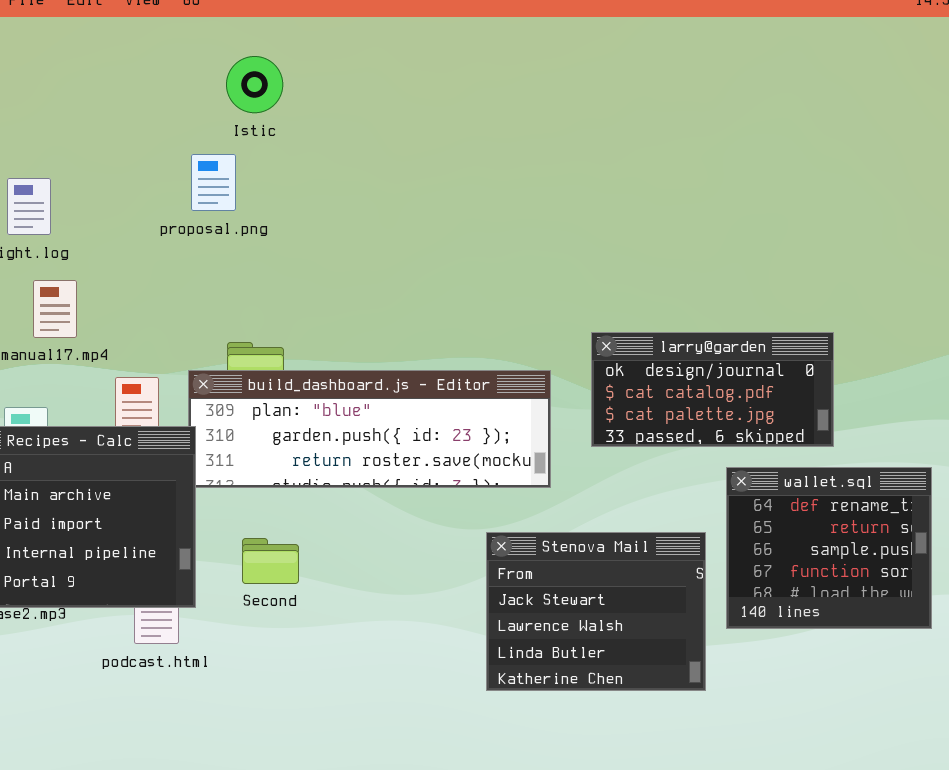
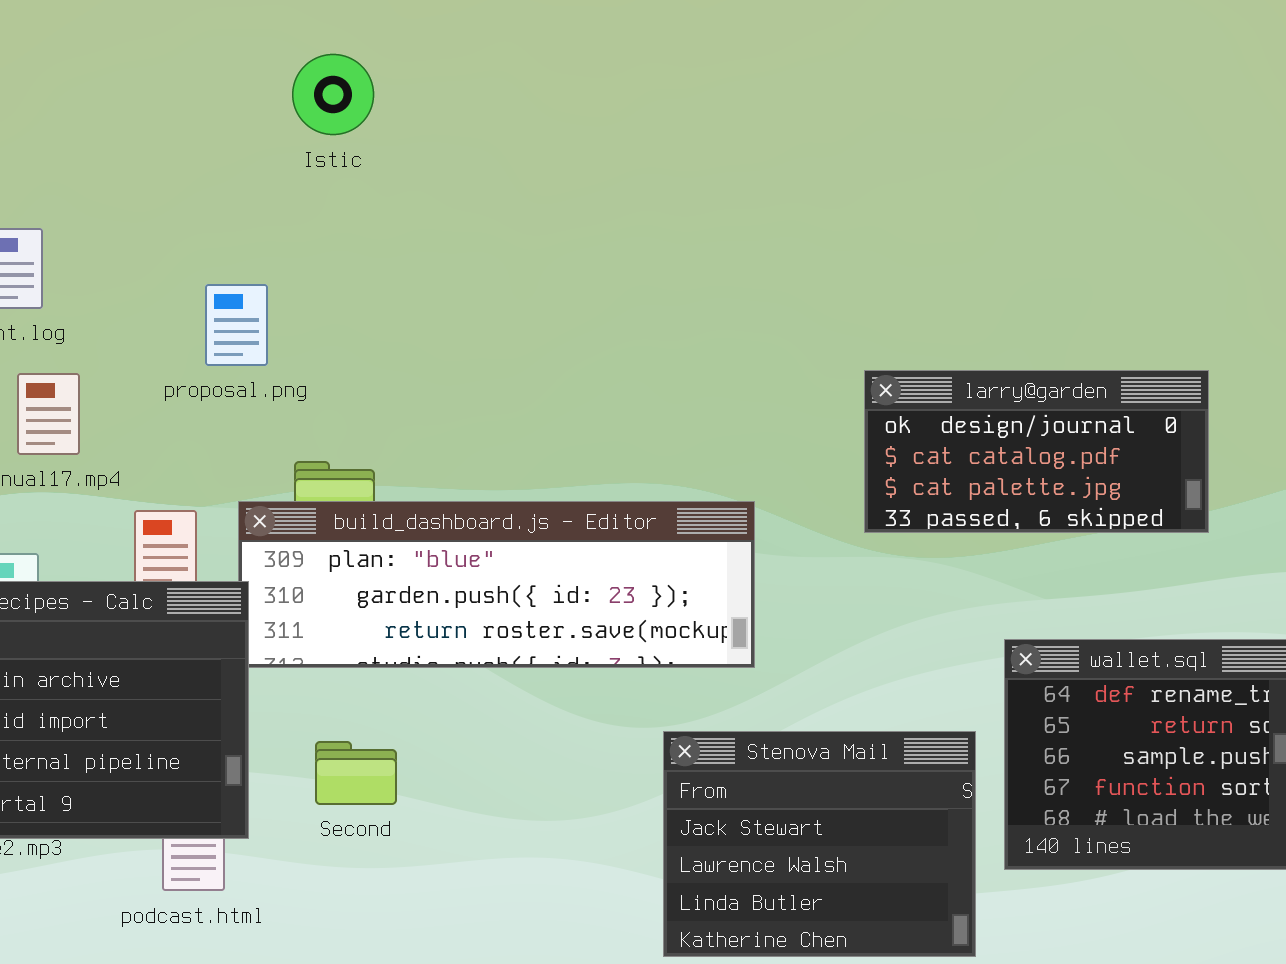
proposal.png: [191,154,236,211] -> [205,284,268,366], moved
larry@garden: [591,332,834,447] -> [864,370,1209,533], moved

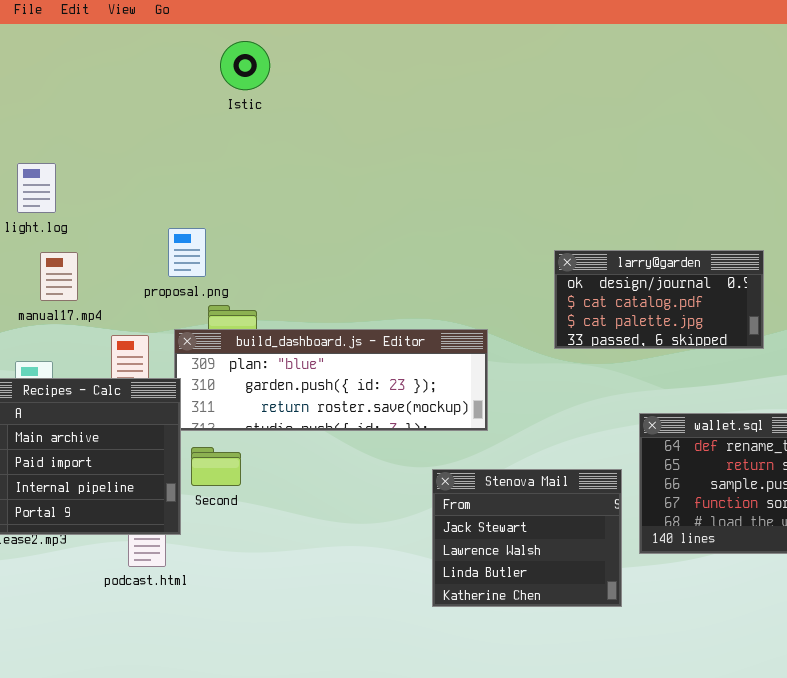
Istic: [292,54,374,135] -> [220,41,270,90], moved
proposal.png: [205,284,268,366] -> [168,228,206,277], moved
Second: [315,741,397,805] -> [191,447,241,486], moved

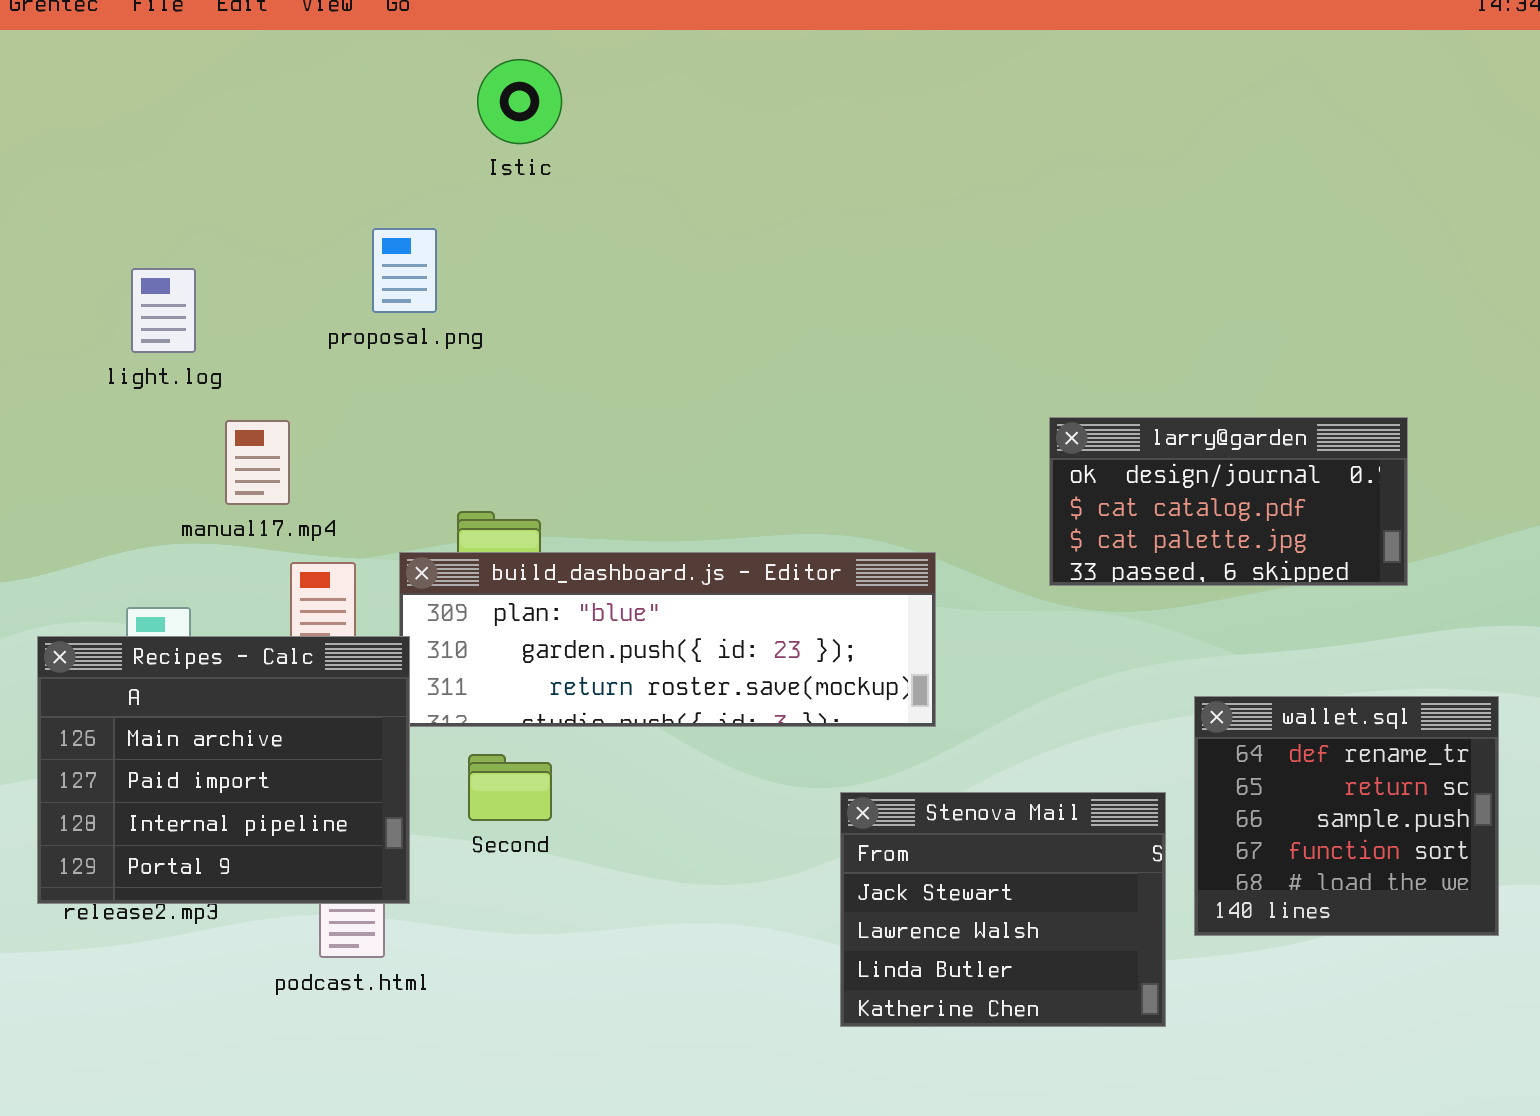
proposal.png: [168,228,206,277] -> [372,228,437,313], moved
manual17.mp4: [40,252,78,301] -> [225,420,290,505], moved
Second: [191,447,241,486] -> [468,754,552,821], moved

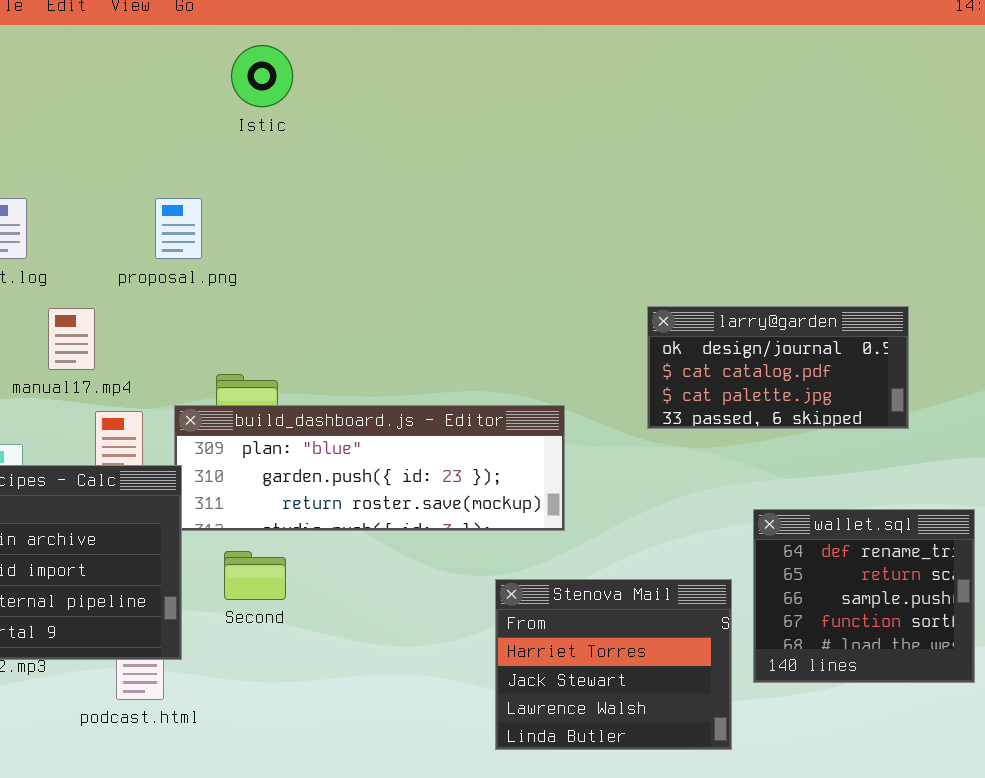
proposal.png: [372,228,437,313] -> [155,198,202,259], moved
Stenova Mail: [840,792,1166,1027] -> [495,579,732,750], scrolled up 1 row

